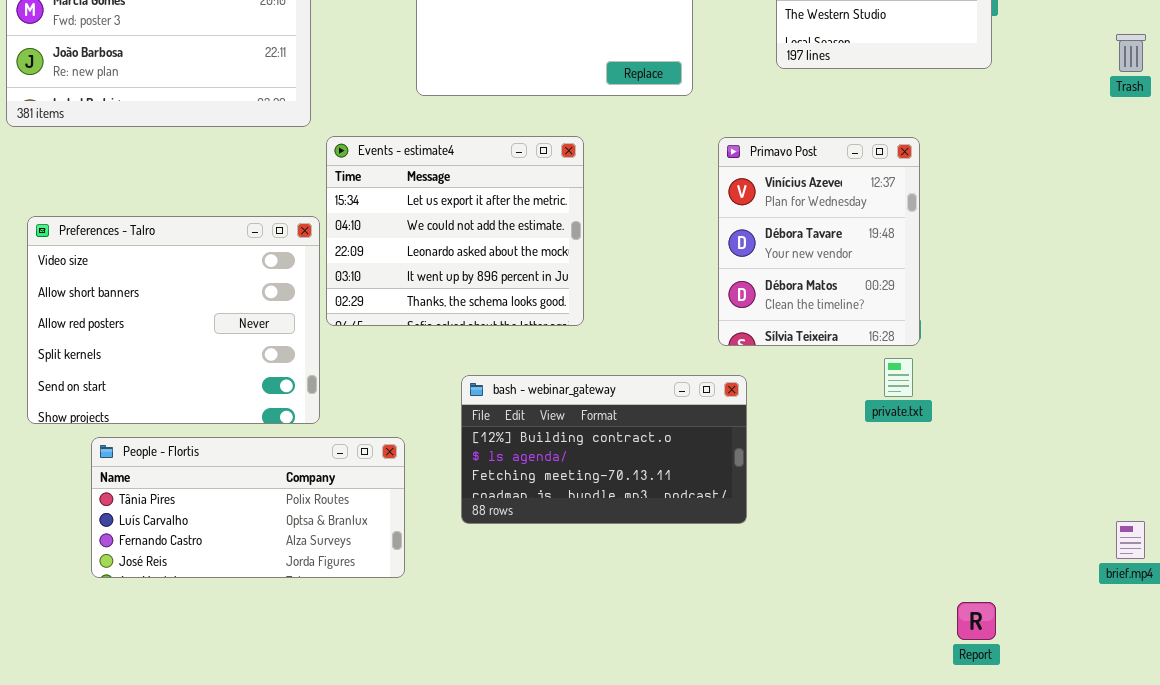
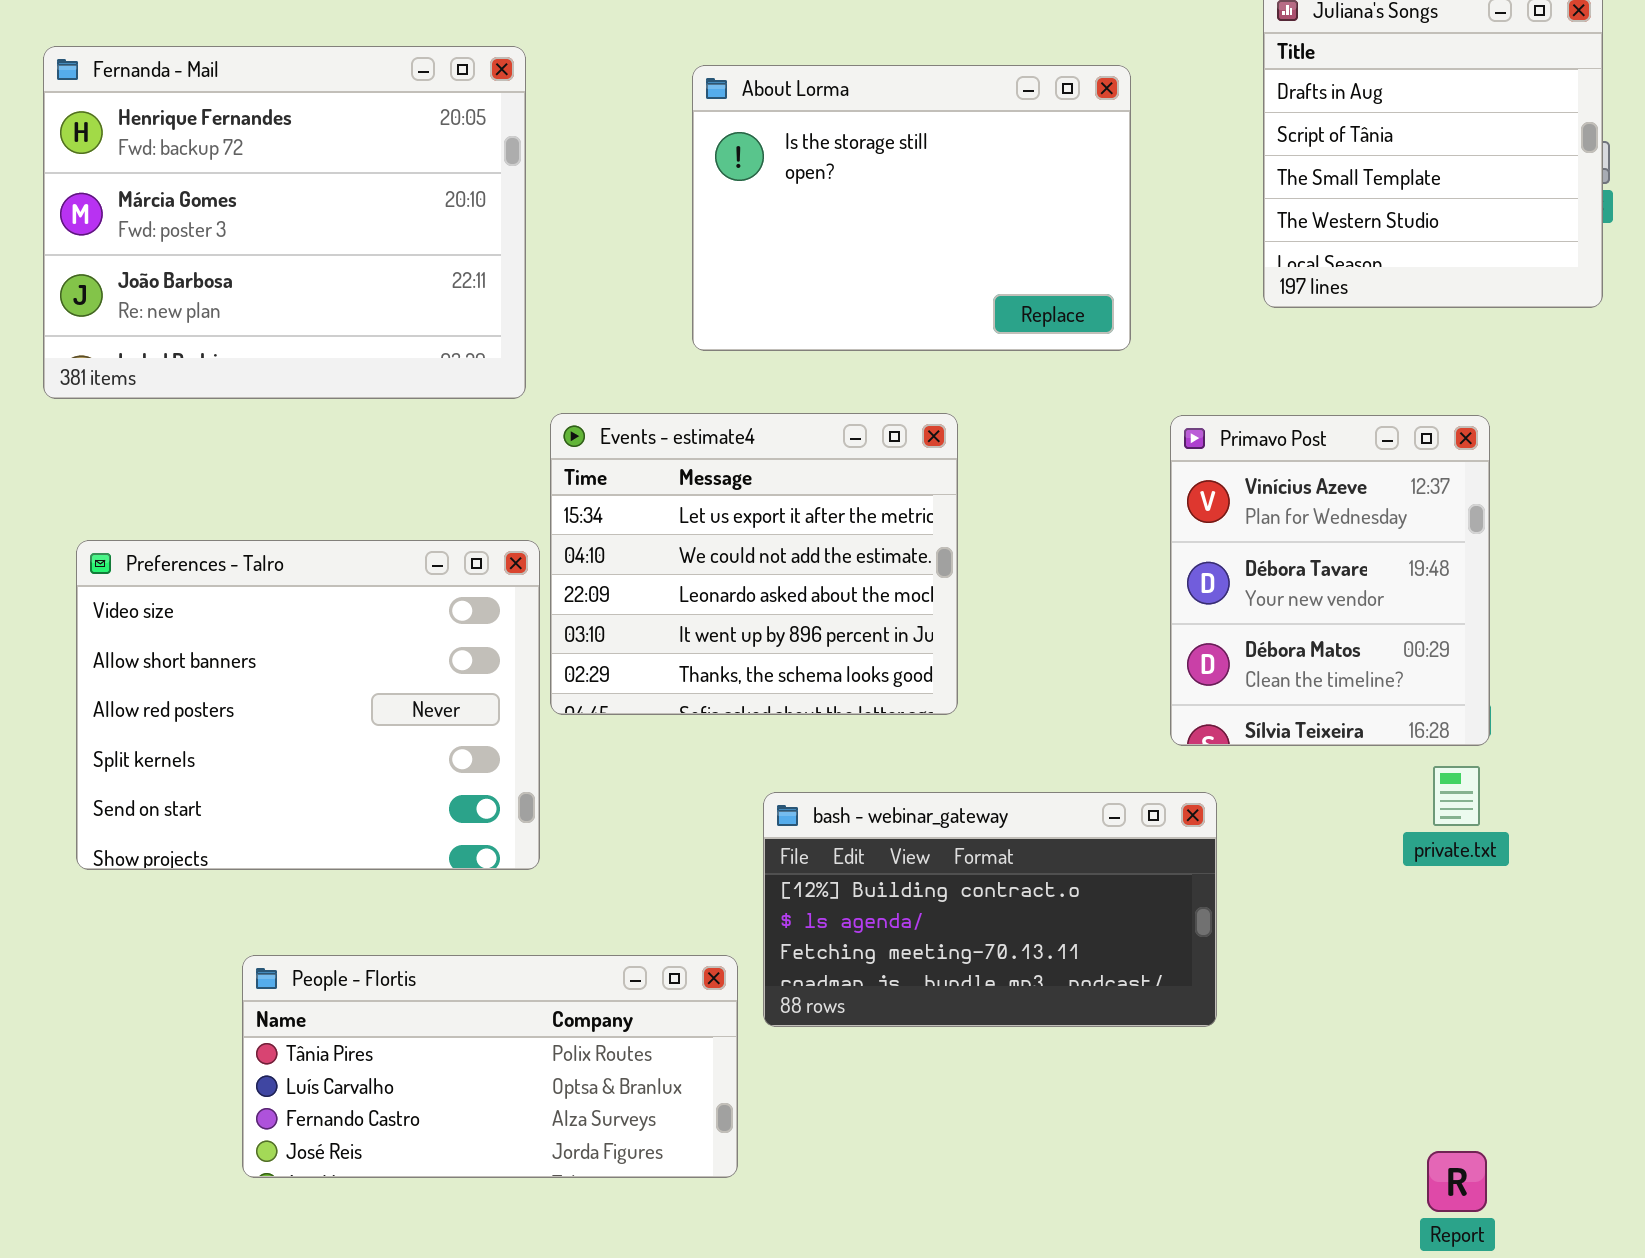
People - Flortis: [91,437,405,578] -> [242,955,738,1178], moved
Report: [957,602,996,640] -> [1427,1151,1487,1212], moved

